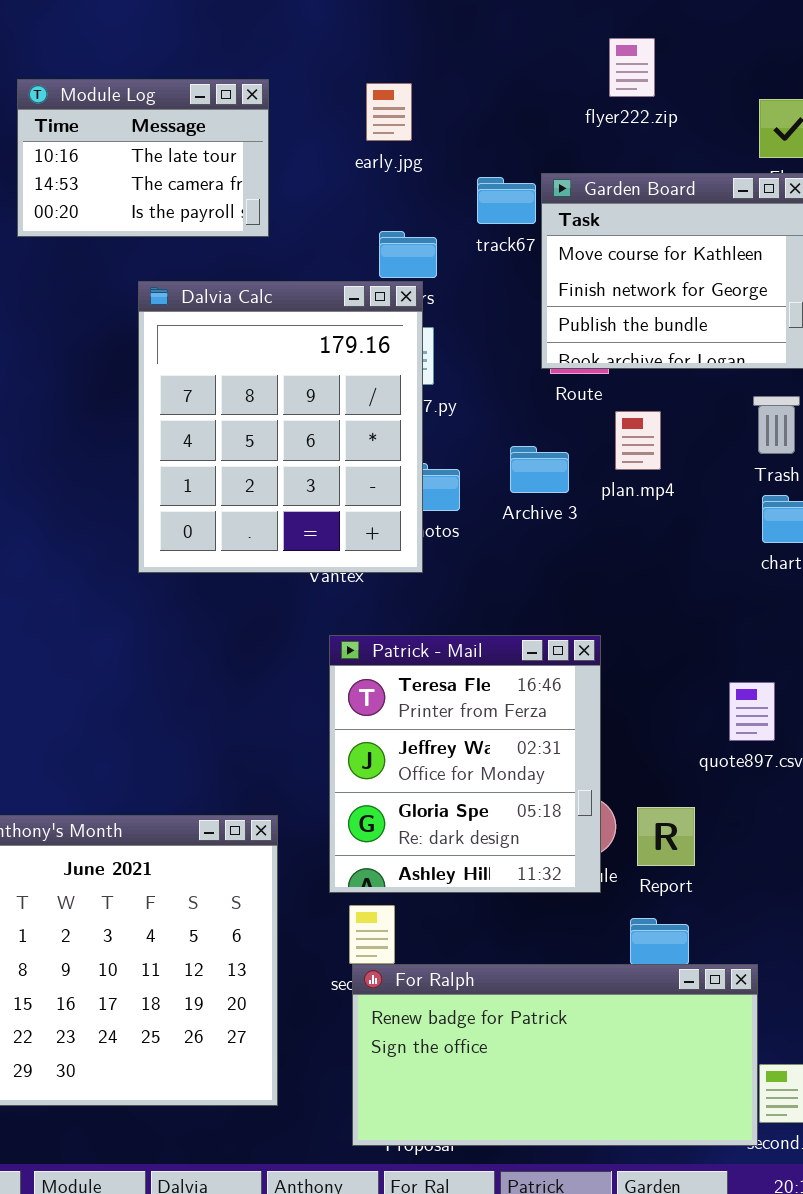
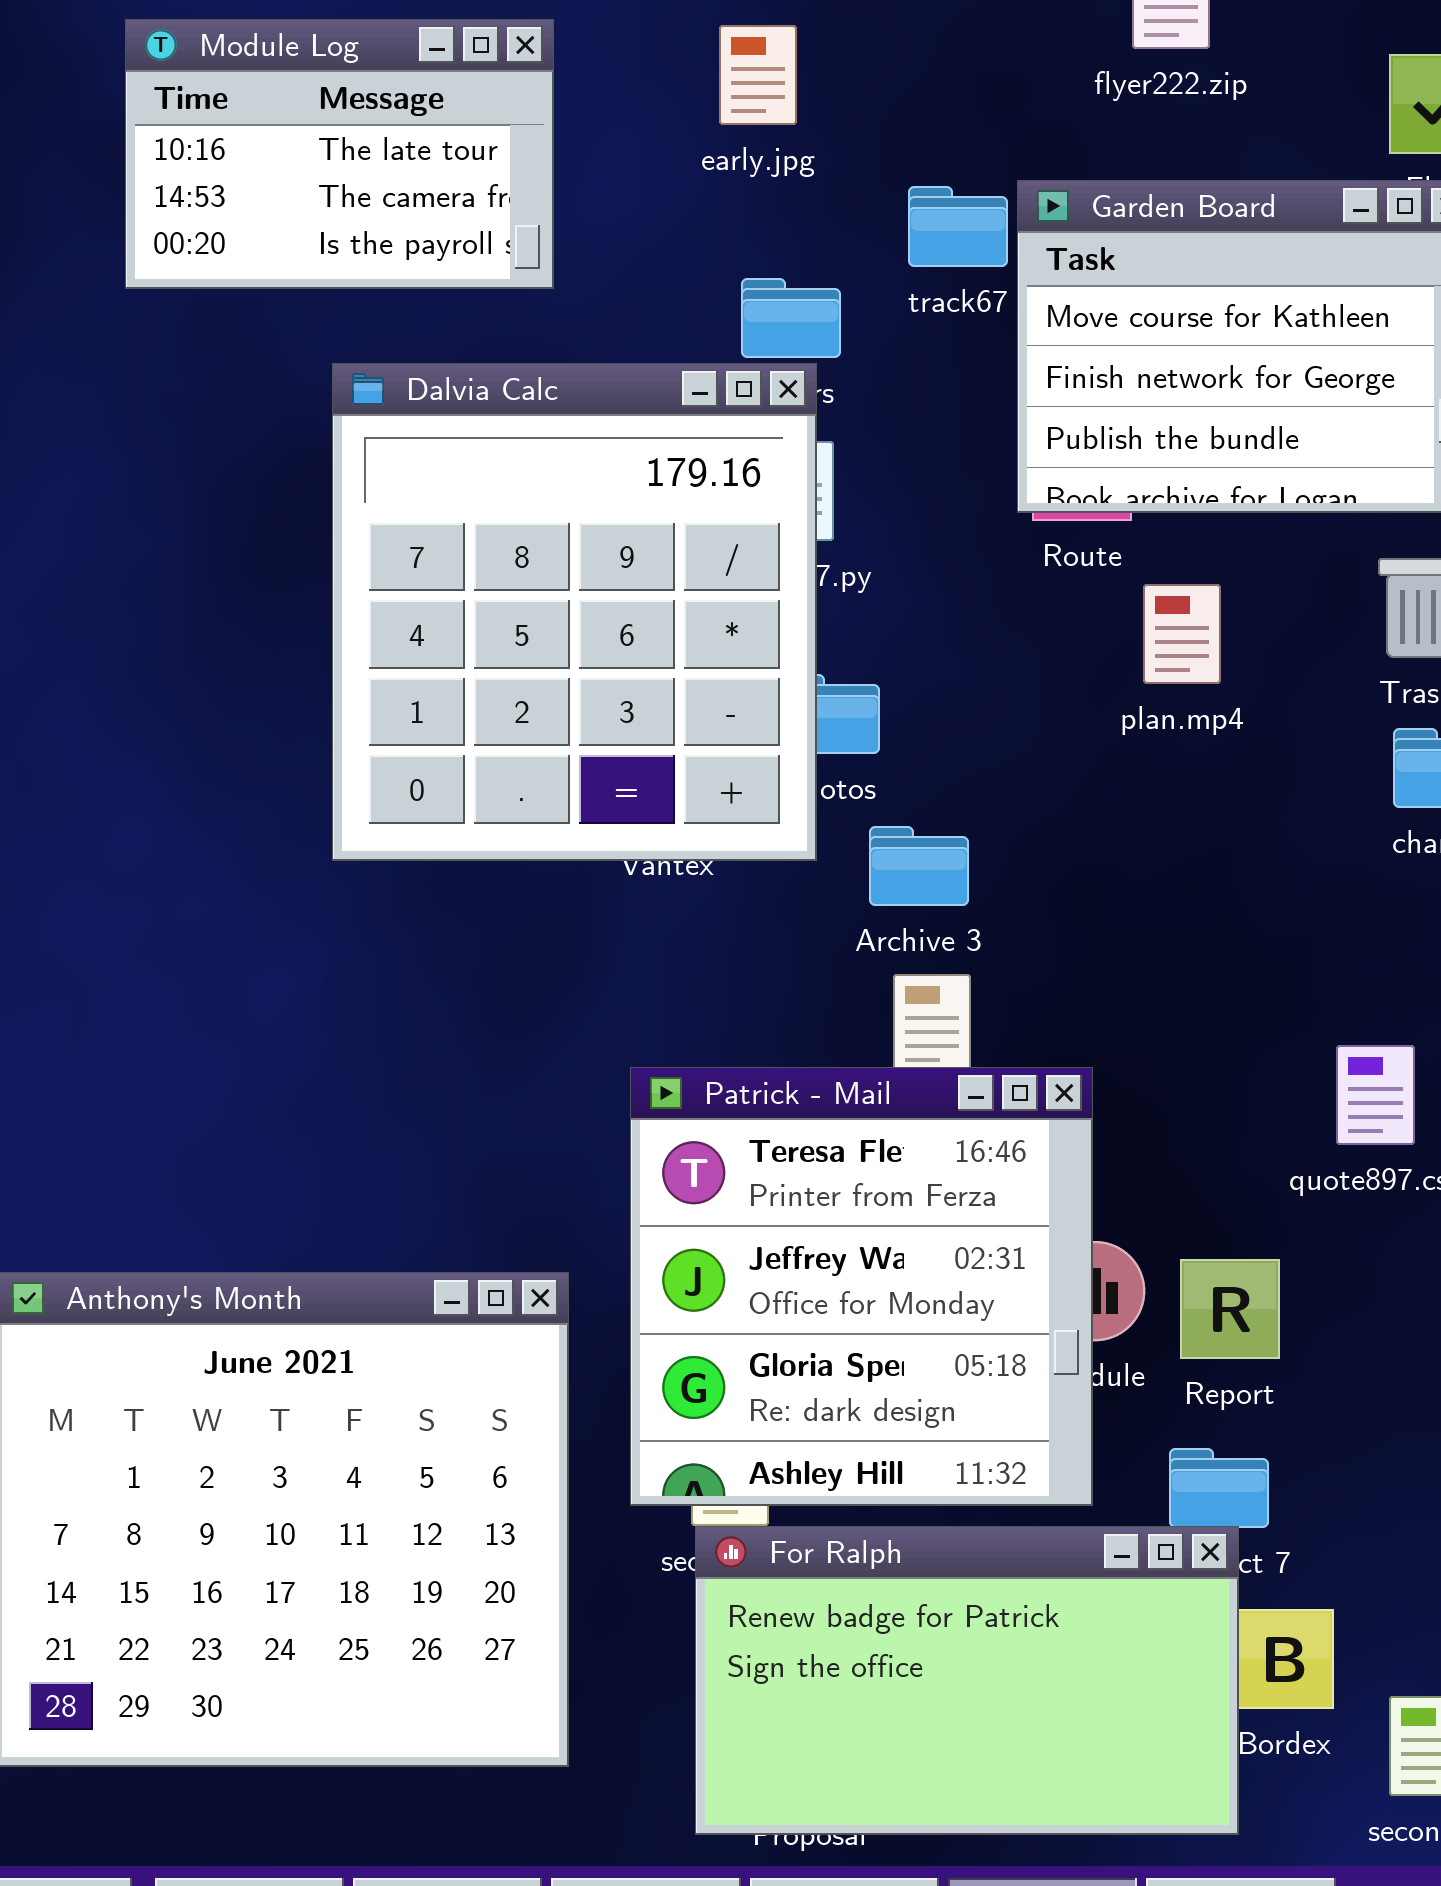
Archive 3: [510,446,569,493] -> [869,826,969,906], moved
Patrick - Mail: [329,635,601,893] -> [630,1067,1093,1506], moved
For Ralph: [352,964,758,1146] -> [695,1526,1239,1835], resized

